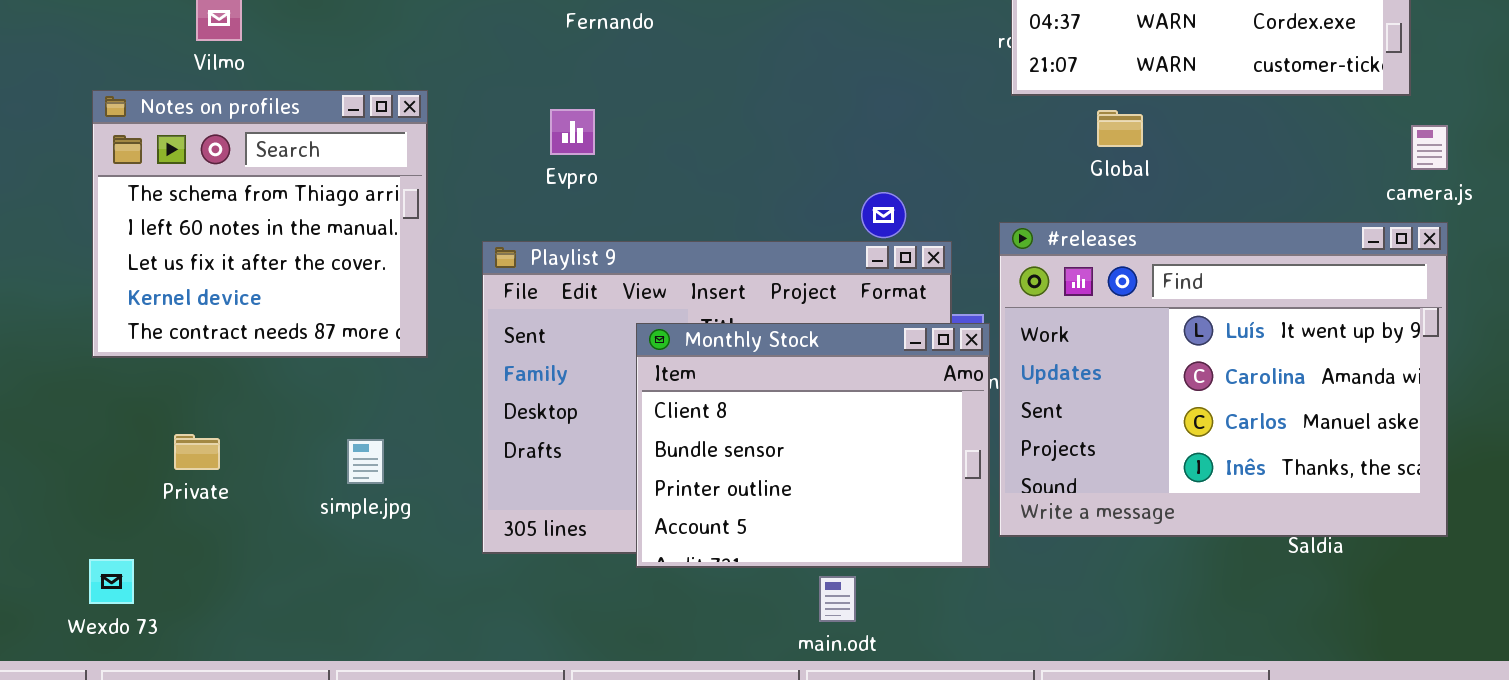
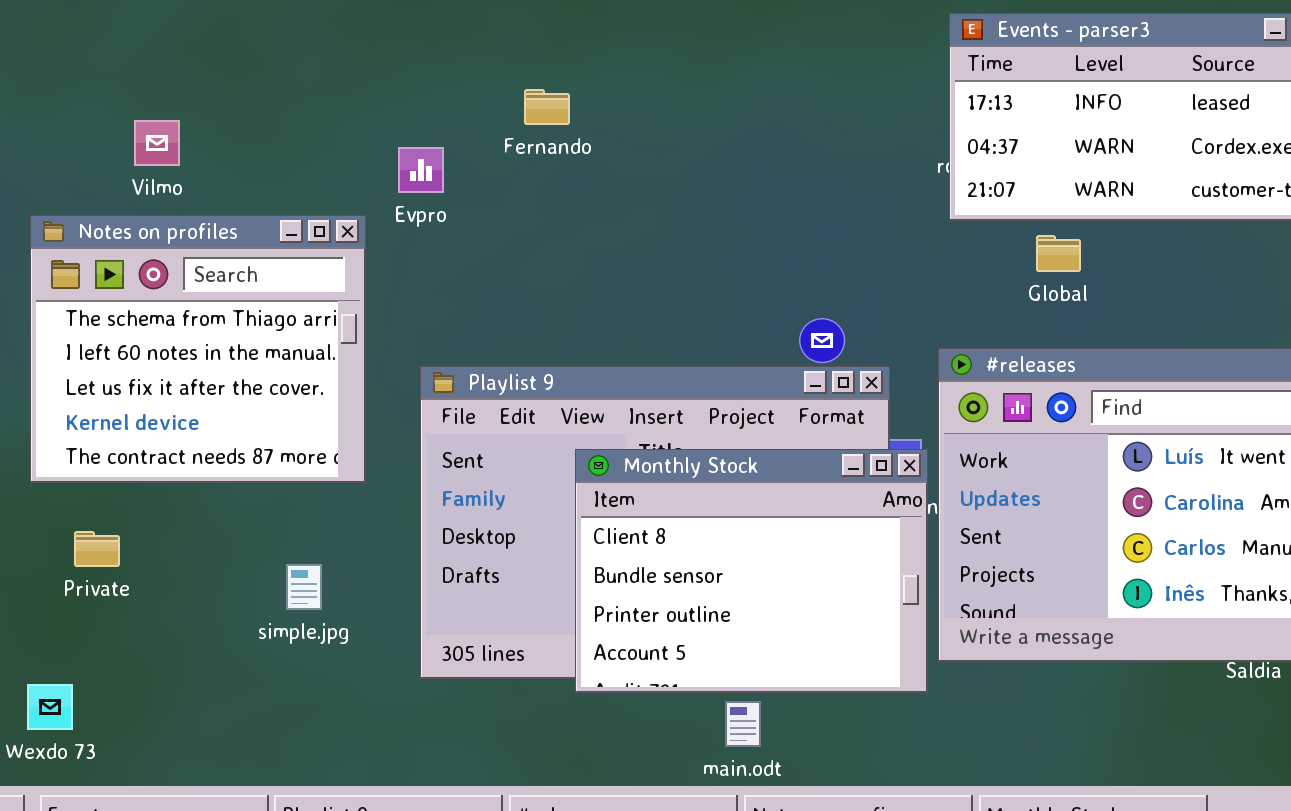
Evpro: [550,109,595,155] -> [398,147,444,193], moved
Private: [174,434,220,470] -> [74,531,120,567], moved
main.odt: [819,576,856,622] -> [725,701,761,747], moved

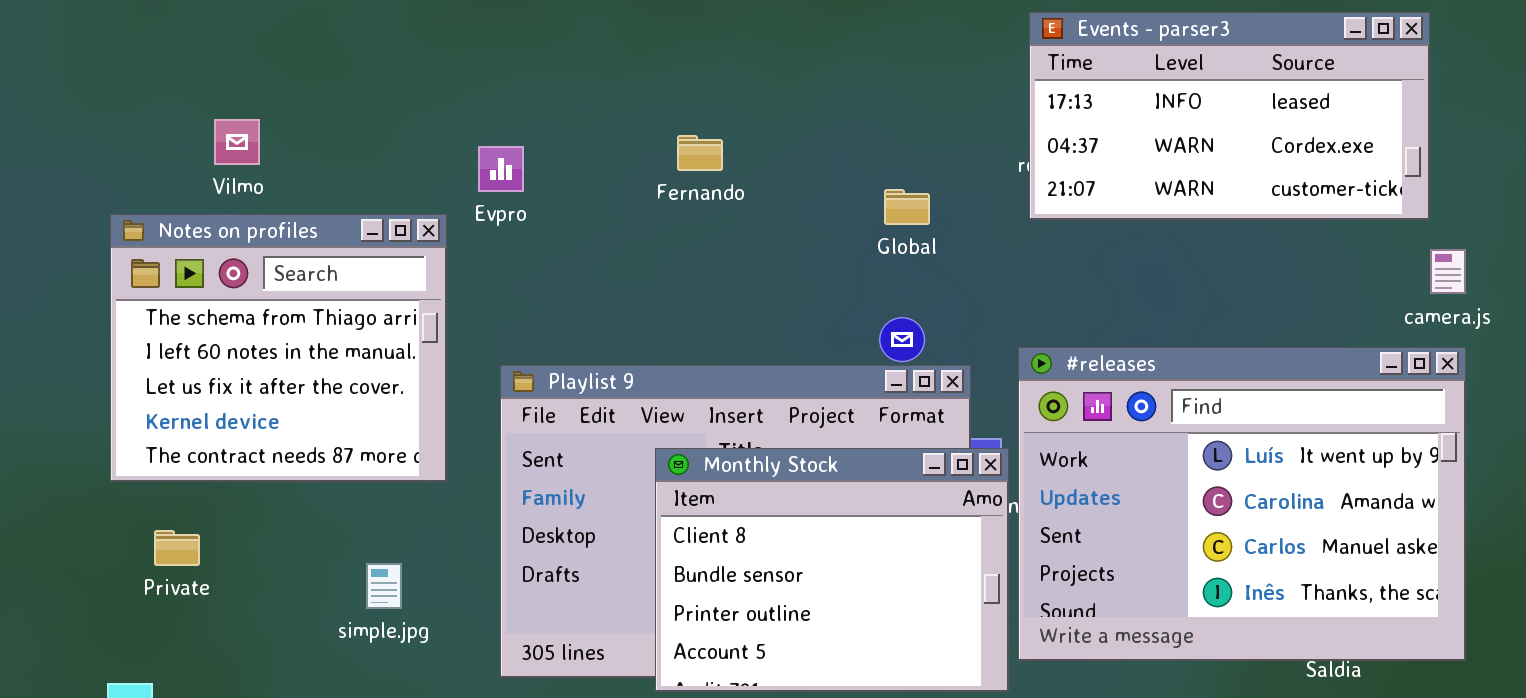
Fernando: [524,89,570,125] -> [677,135,723,171], moved
Global: [1036,235,1081,272] -> [884,189,930,225], moved

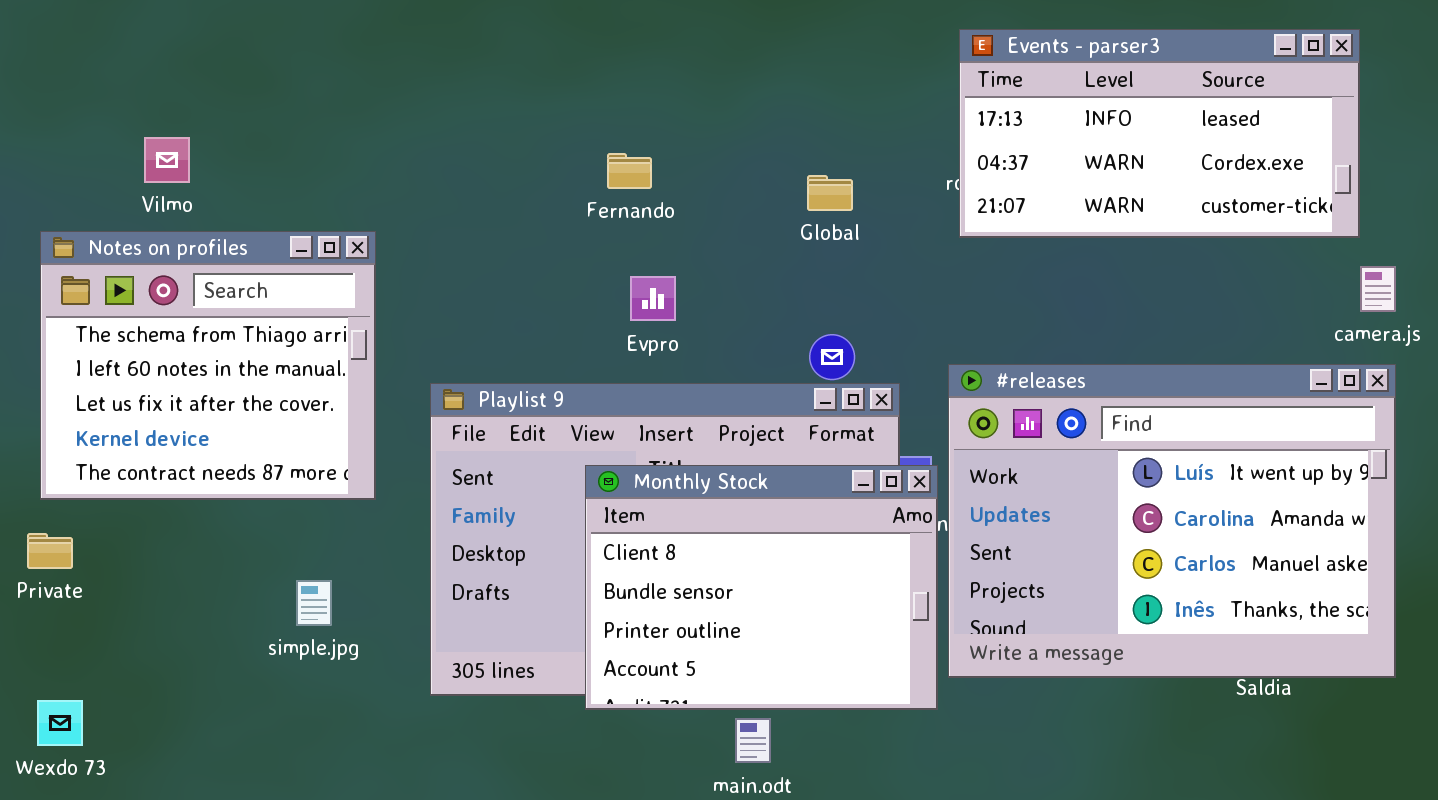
Evpro: [478,146,524,192] -> [630,276,676,321], moved
Global: [884,189,930,225] -> [807,175,853,211], moved
Private: [154,530,200,566] -> [27,533,73,569], moved

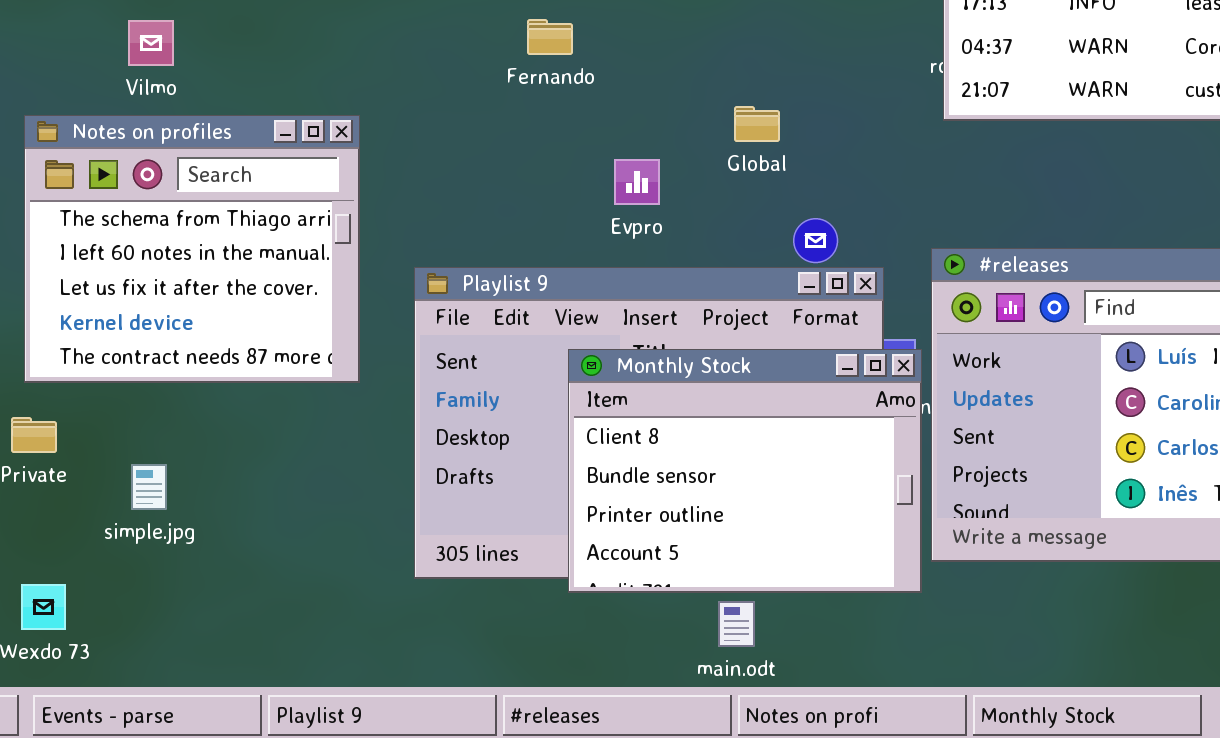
Fernando: [607,153,652,189] -> [527,19,573,55], moved
Global: [807,175,853,211] -> [734,106,780,142], moved
simple.jpg: [296,580,332,626] -> [131,464,167,510], moved

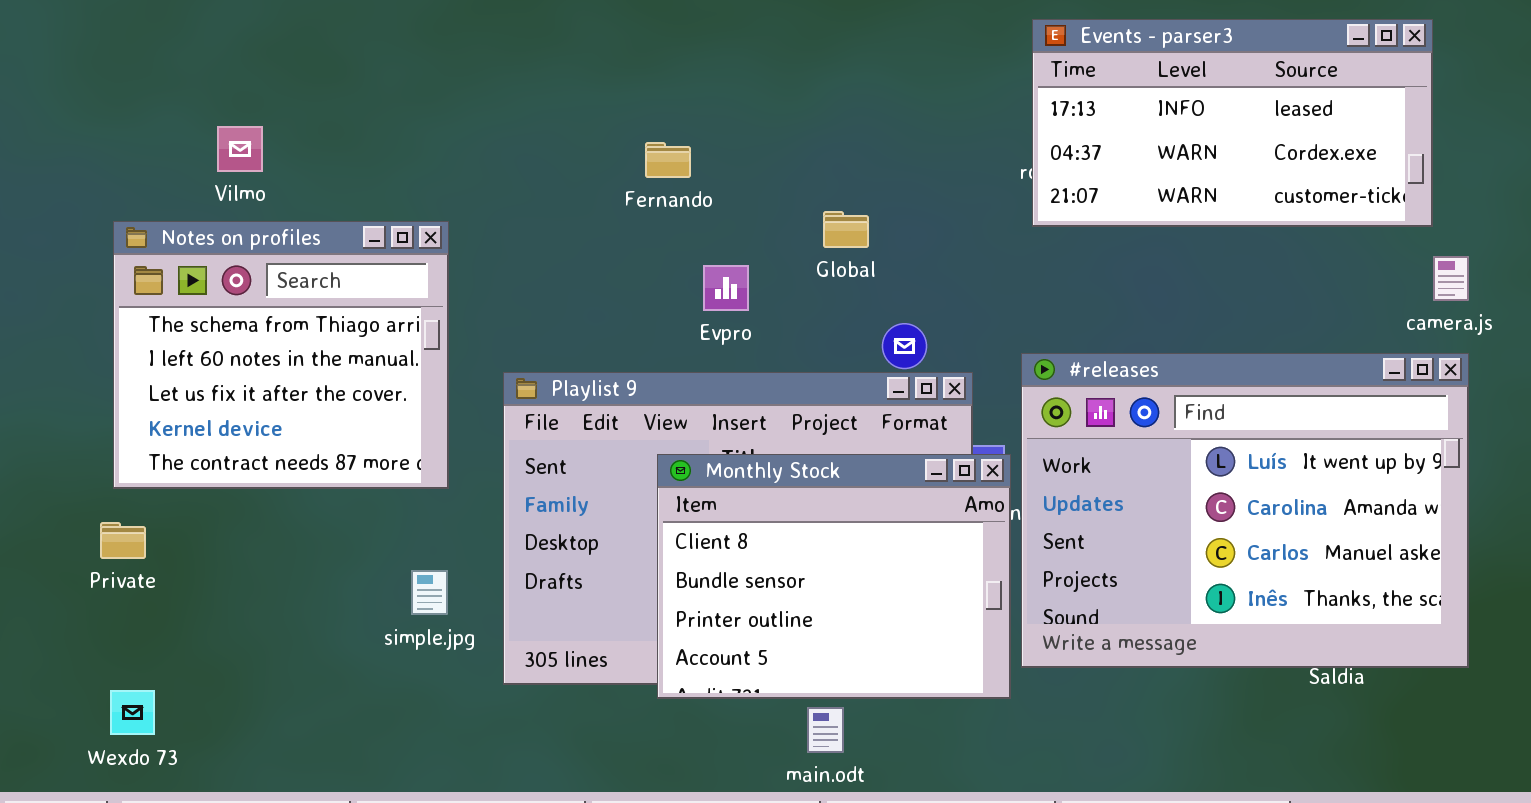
Fernando: [527,19,573,55] -> [645,142,691,178], moved
simple.jpg: [131,464,167,510] -> [411,570,448,615], moved

